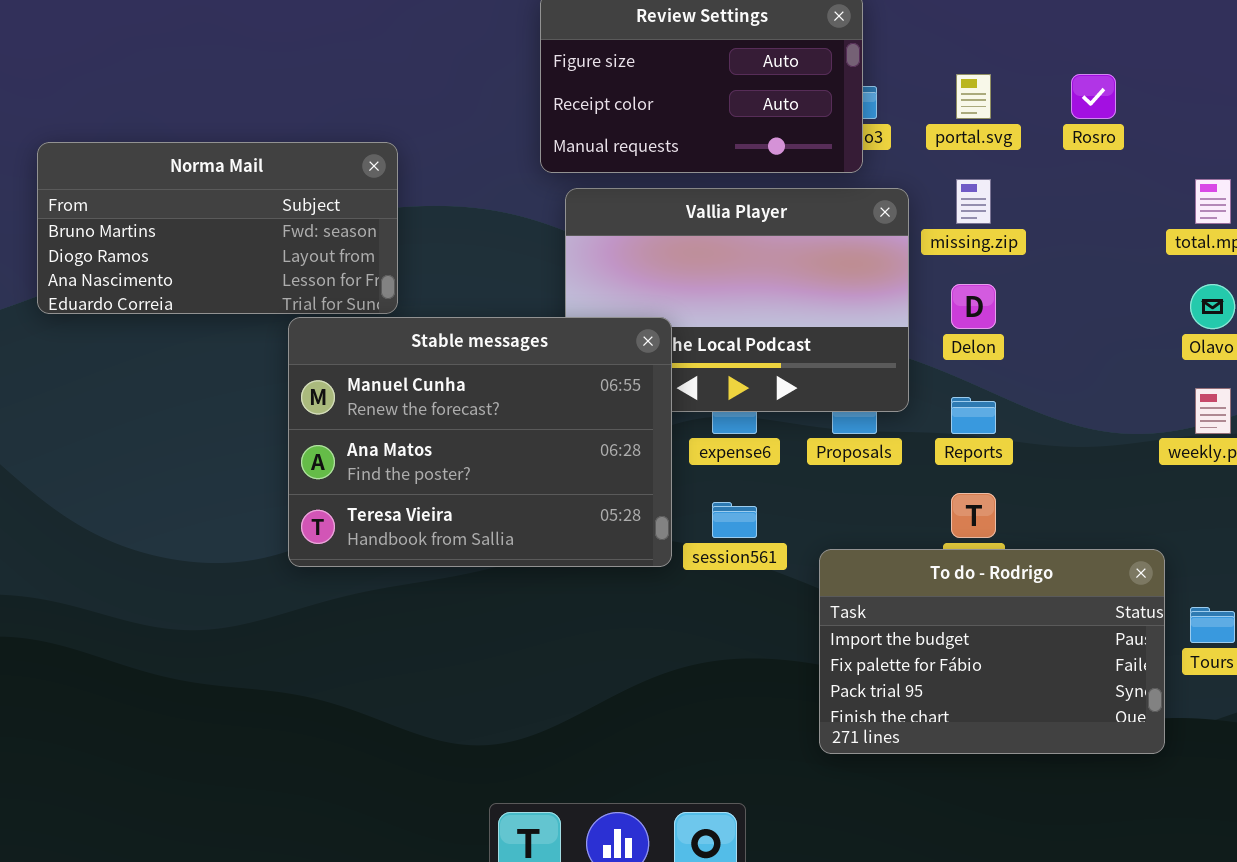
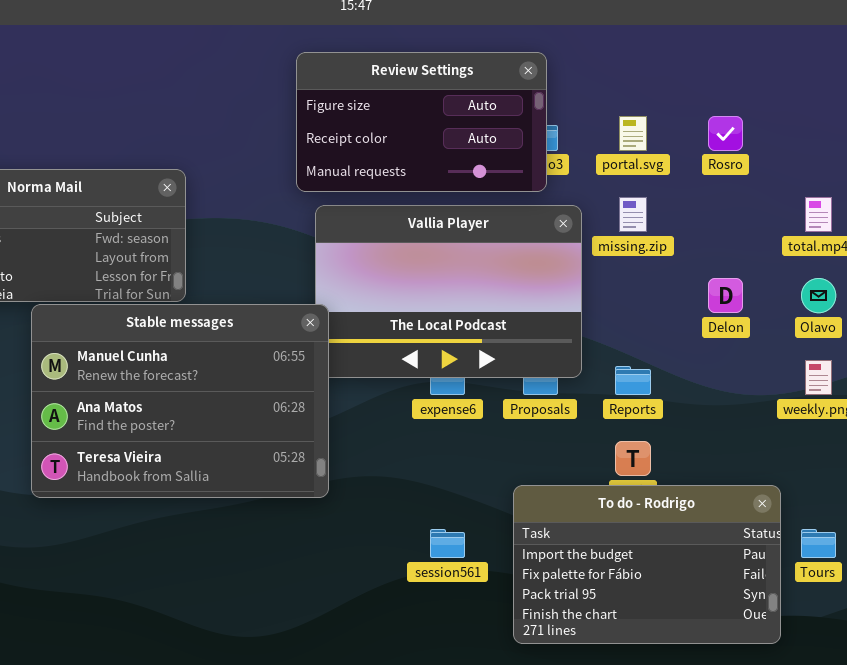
Delon: [951,284,996,329] -> [708,278,743,313], moved
Stable messages: [288,317,672,567] -> [31,304,329,498], moved
session561: [712,502,757,538] -> [430,529,465,558], moved

